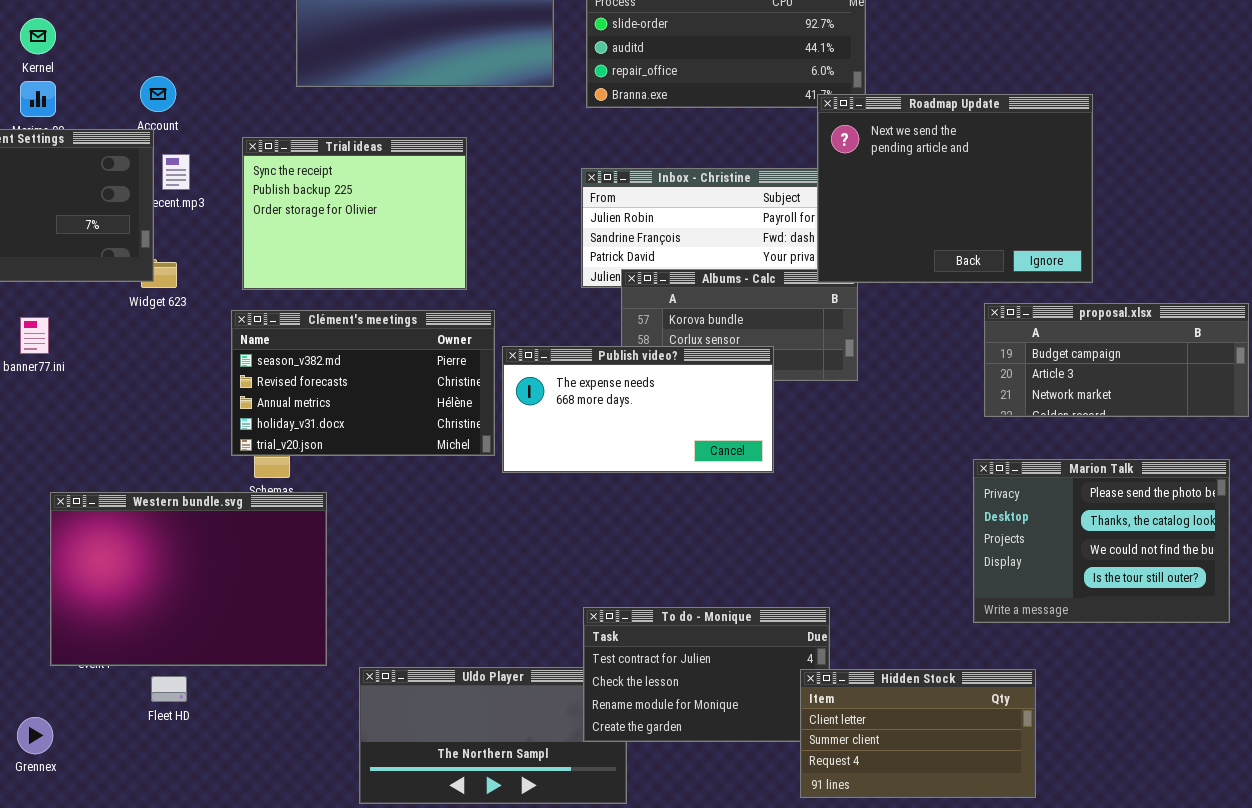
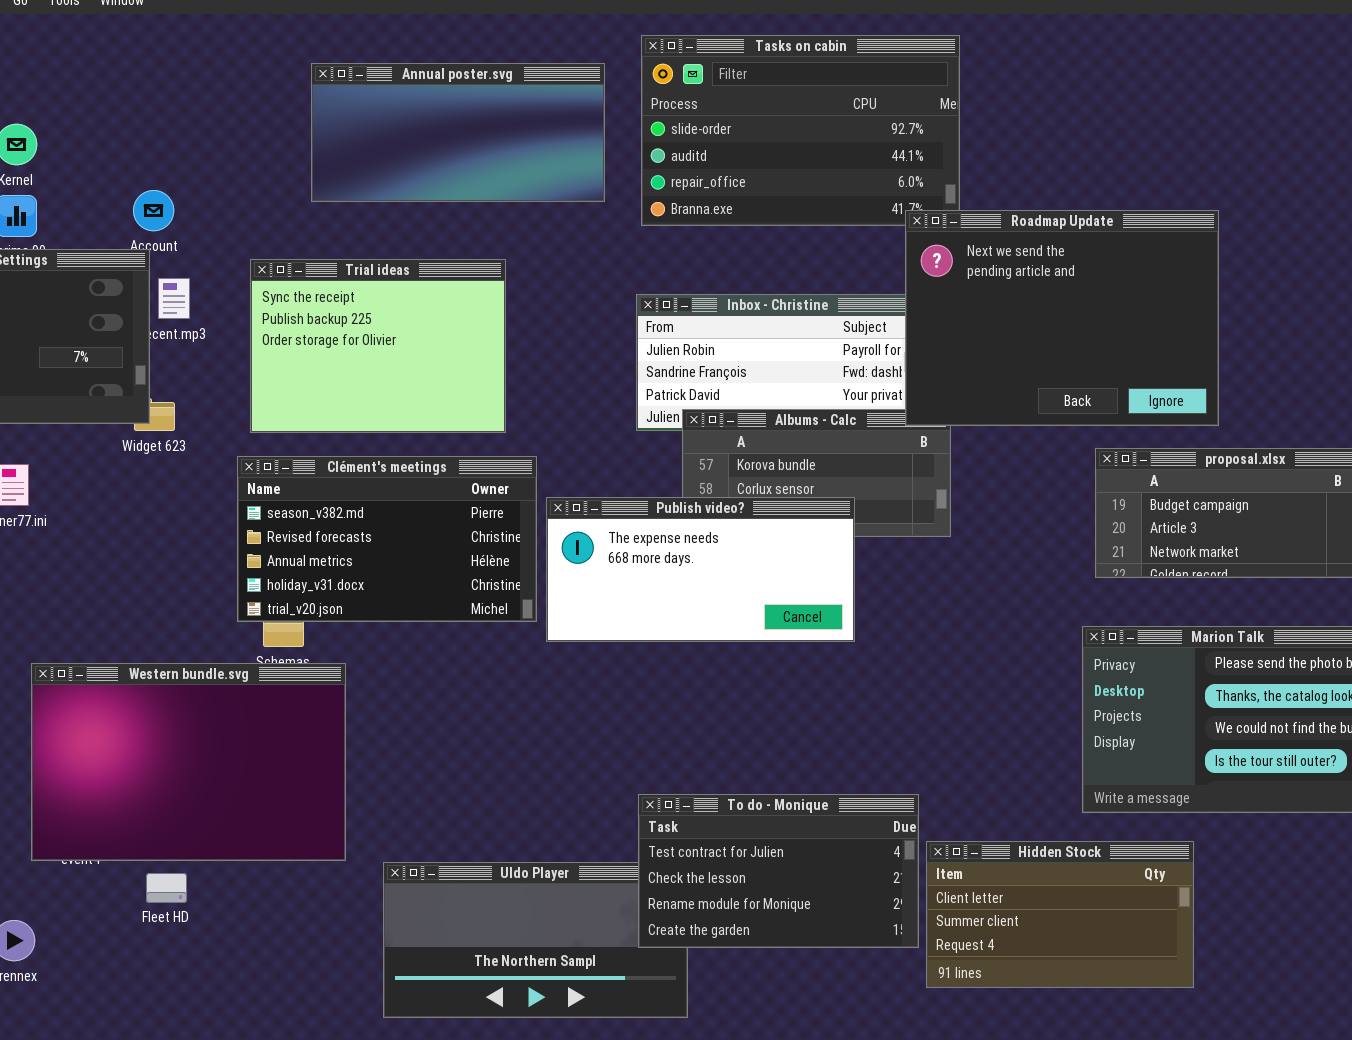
Hidden Stock: [800,669,1036,798] -> [926,841,1194,988], moved

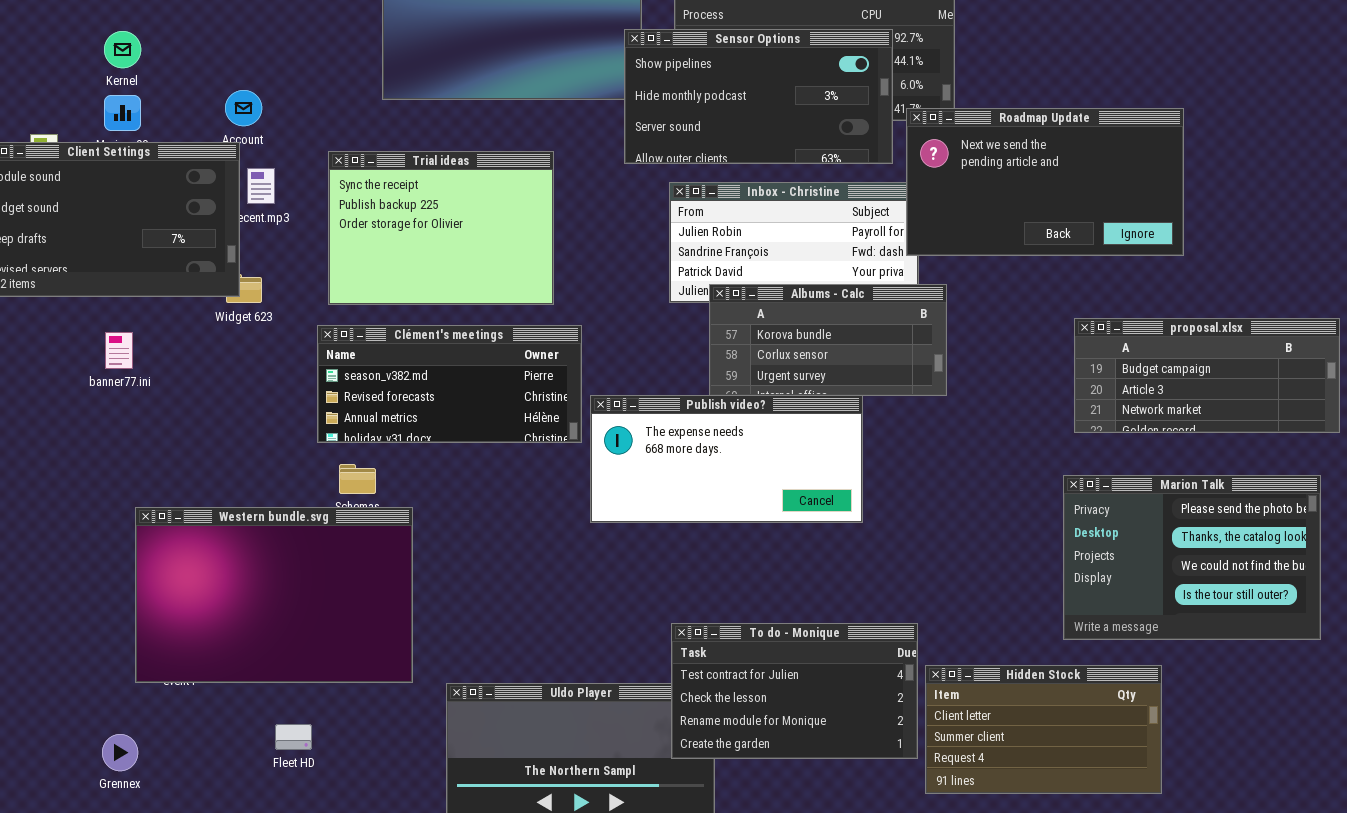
Sensor Options: none -> [624,29,893,164], opened
Roadmap Update: [905,210,1219,426] -> [906,108,1184,256], resized
Clément's meetings: [237,456,537,622] -> [317,325,582,443], resized
Publish video?: [546,497,855,642] -> [590,395,863,523], moved
Fleet HD: [146,873,187,903] -> [275,724,312,750], moved

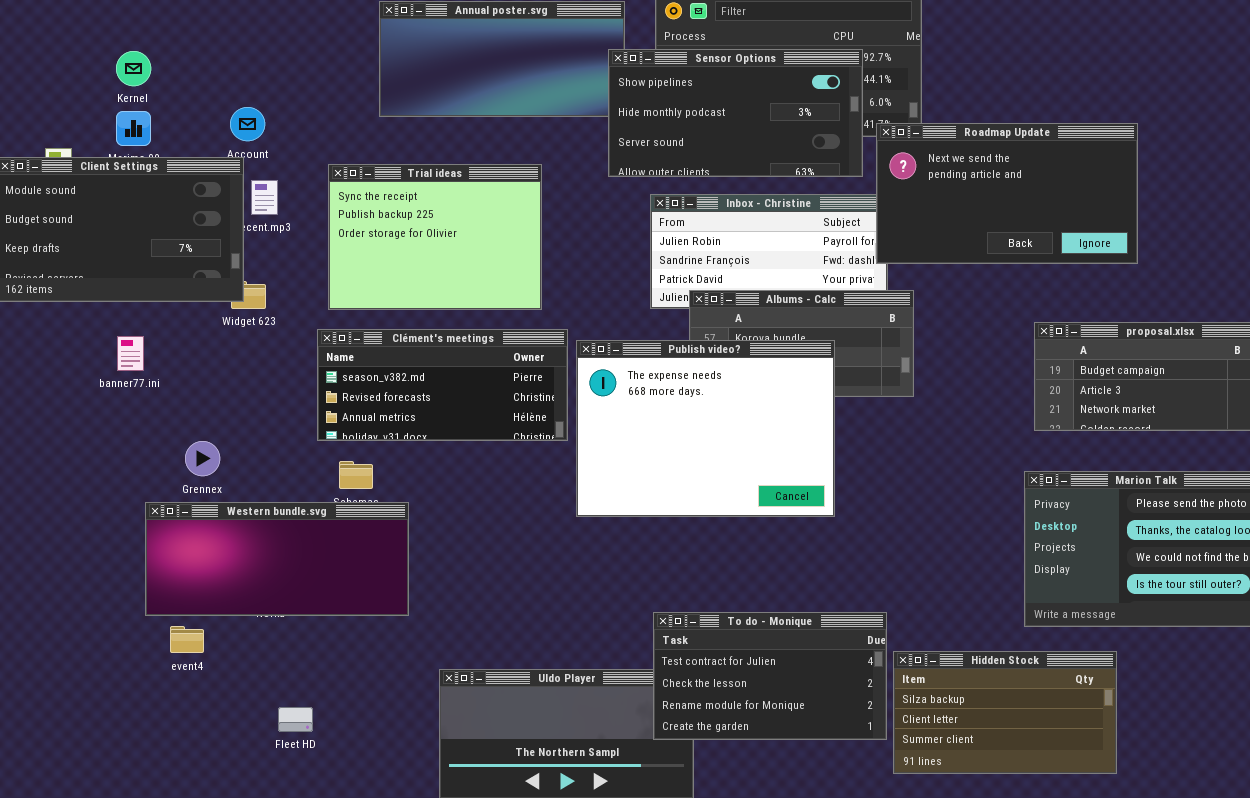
Publish video?: [590,395,863,523] -> [576,340,835,517], resized
Western bundle.svg: [135,507,413,683] -> [145,502,409,616], resized
Hidden Stock: [925,665,1162,794] -> [893,651,1117,774], scrolled up 1 row
Grennex: [102,734,138,771] -> [185,441,220,476], moved

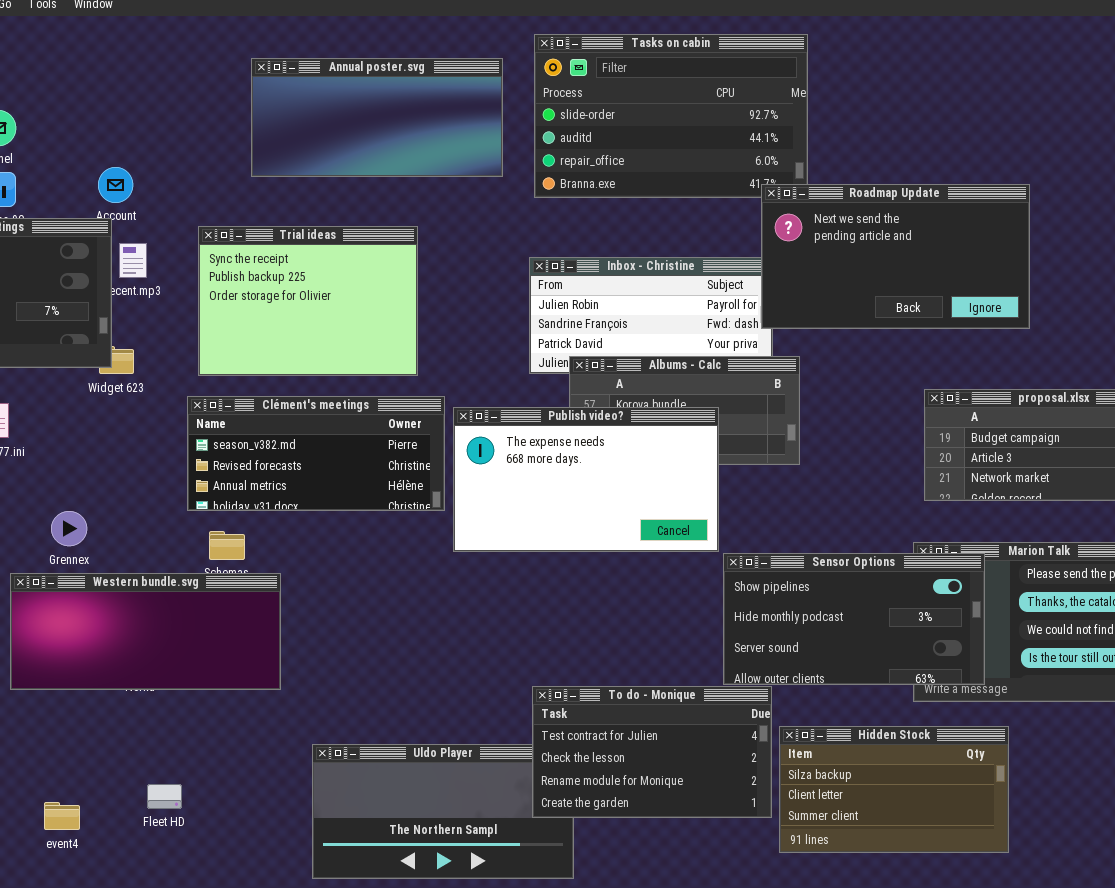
Sensor Options: [608,49,863,177] -> [723,553,985,685], moved
Publish video?: [576,340,835,517] -> [453,407,719,552], resized
event4: [170,626,204,653] -> [44,802,80,830], moved

